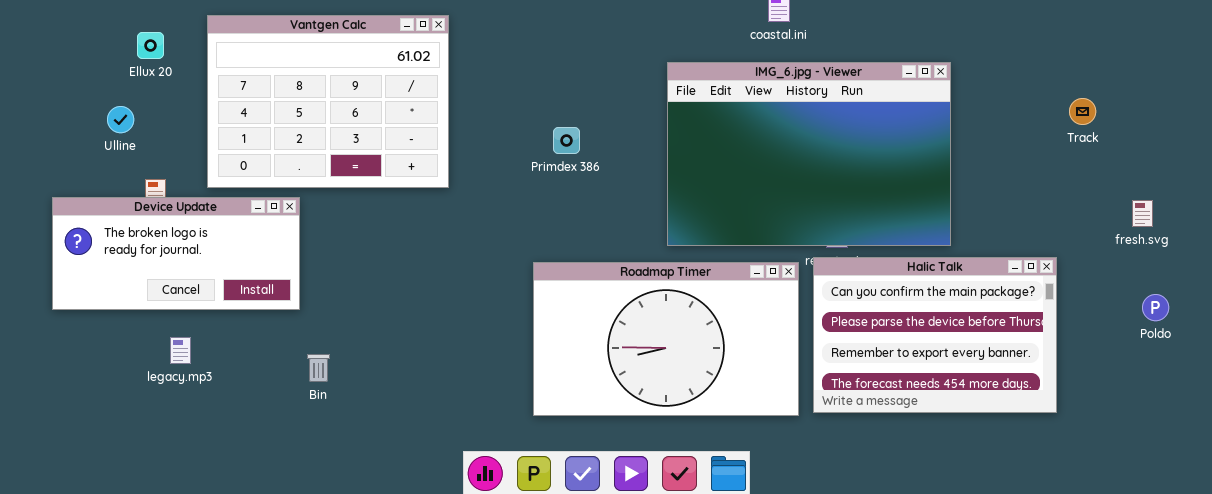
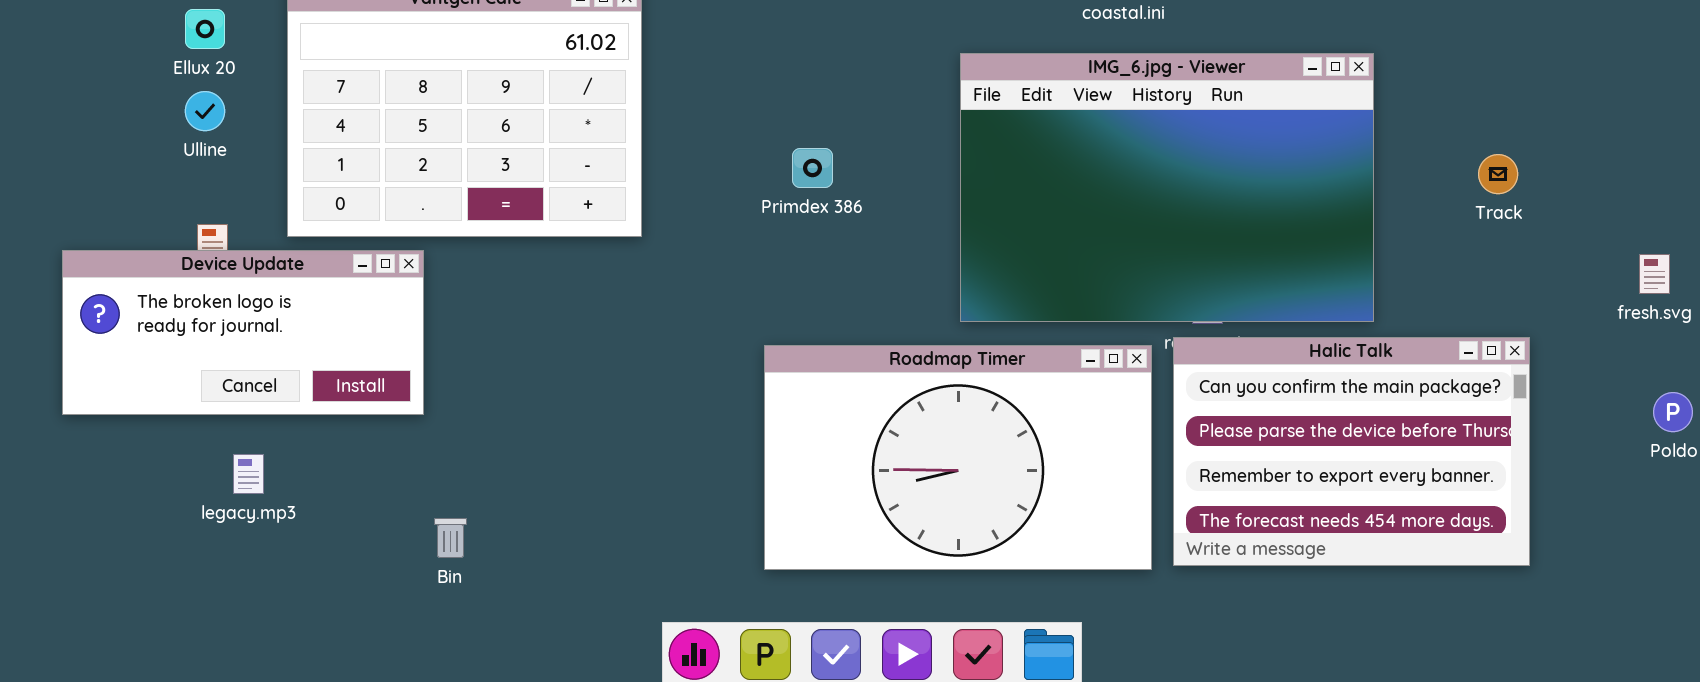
Track: [1069,98,1096,125] -> [1478,154,1518,194], moved
Ulline: [107,106,134,133] -> [185,91,225,131], moved
Bin: [307,354,330,382] -> [434,518,467,558], moved

